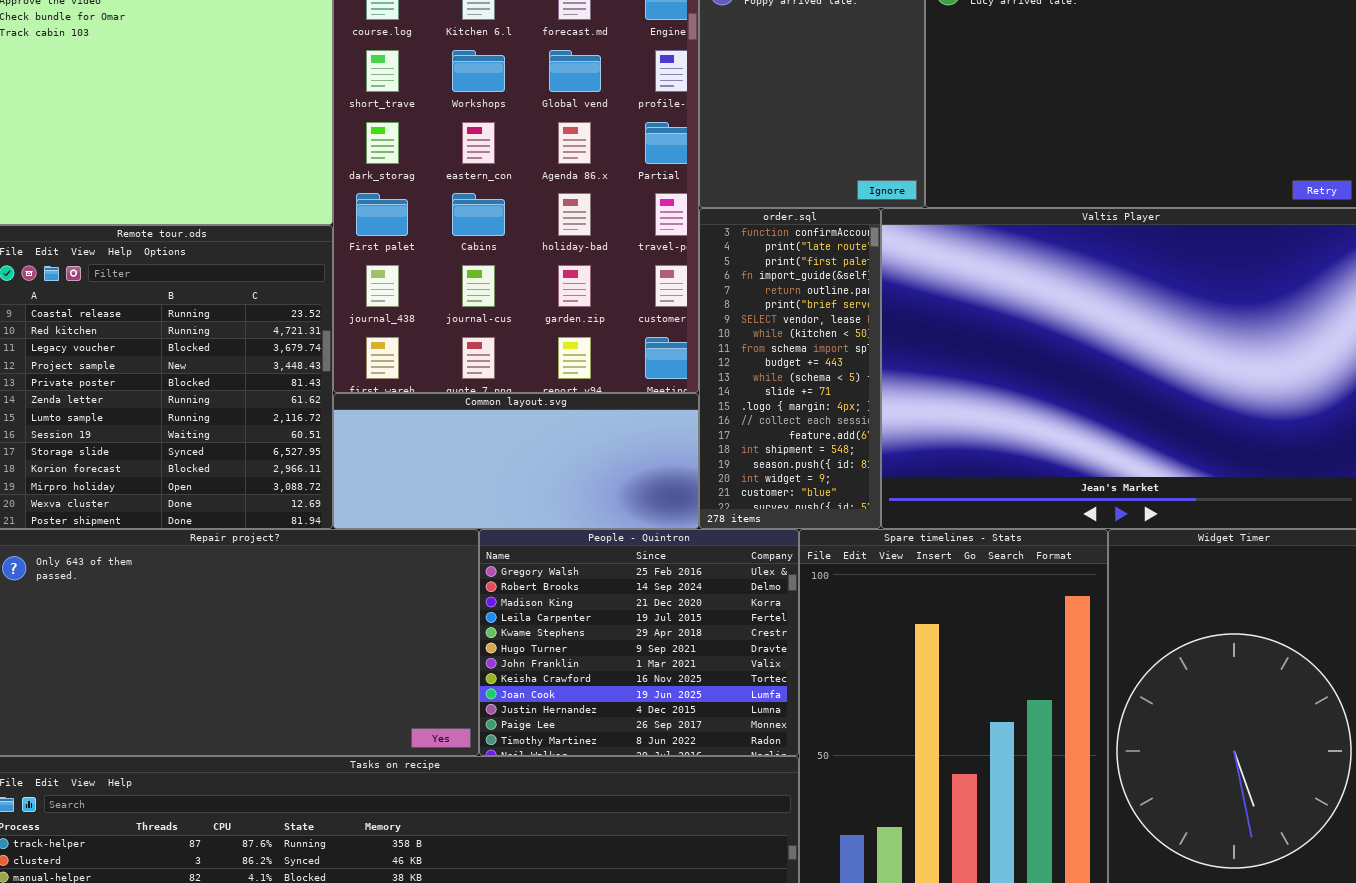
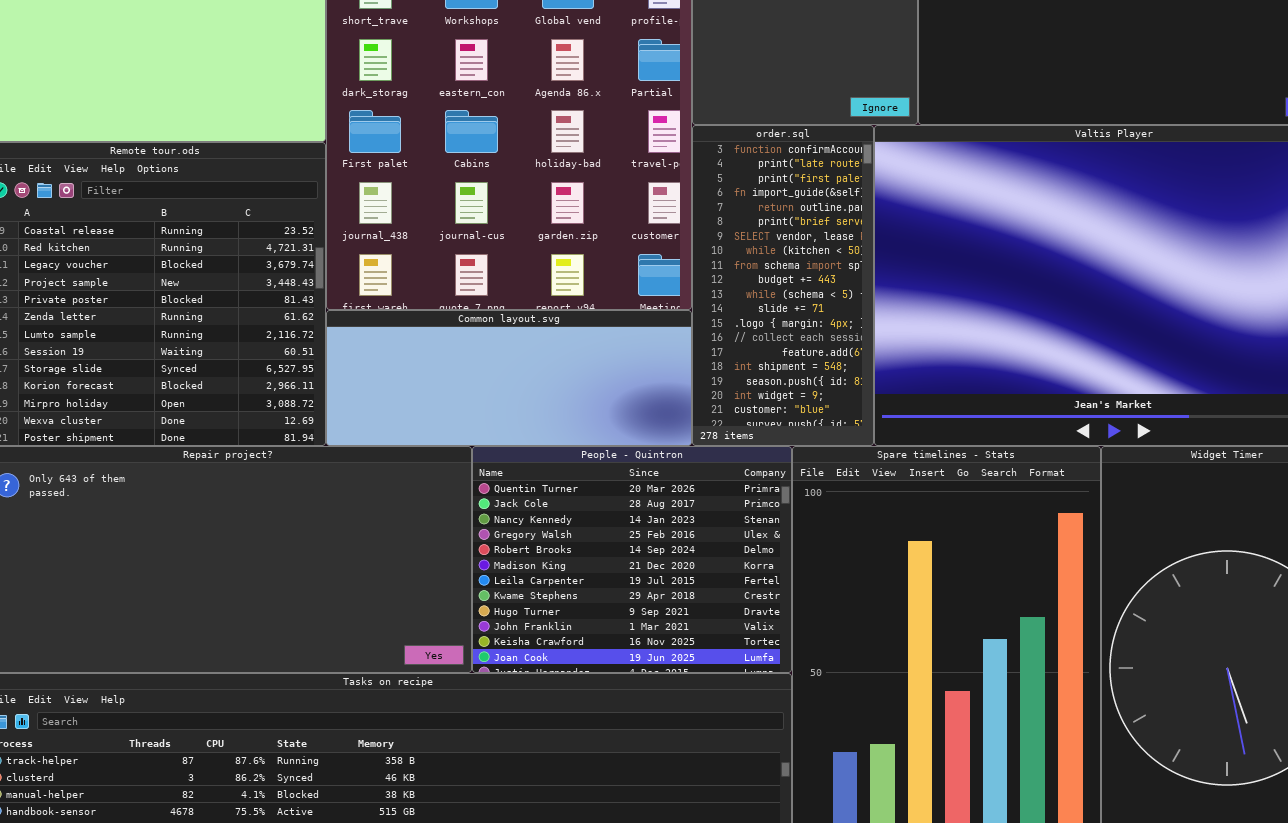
People - Quintron: [479,529,799,756] -> [472,446,792,673], scrolled up 3 rows

